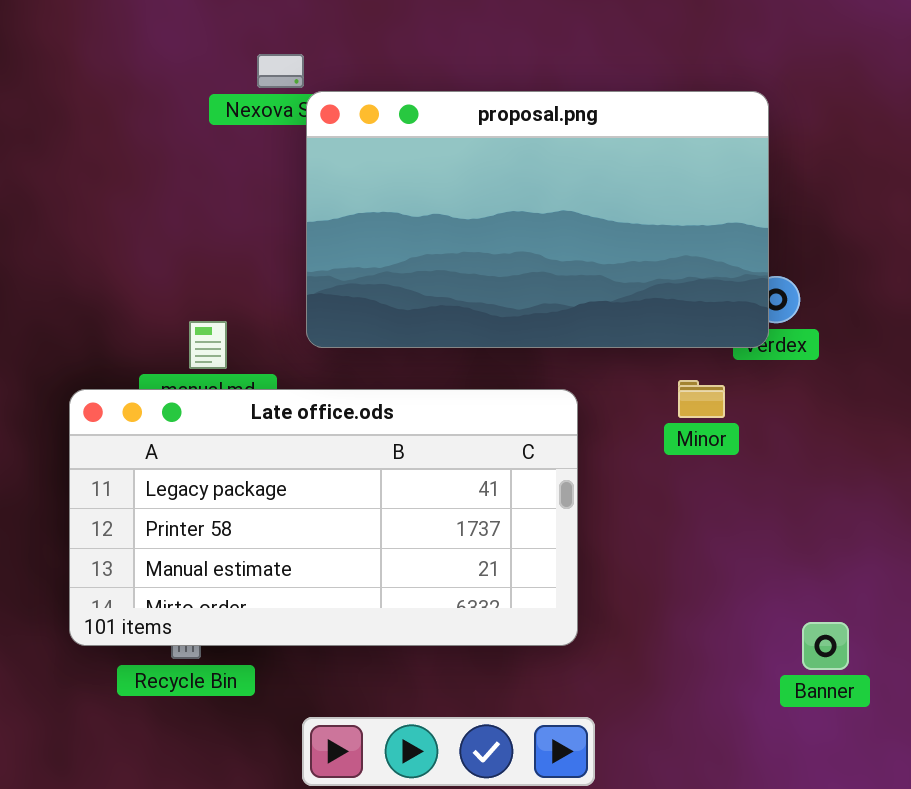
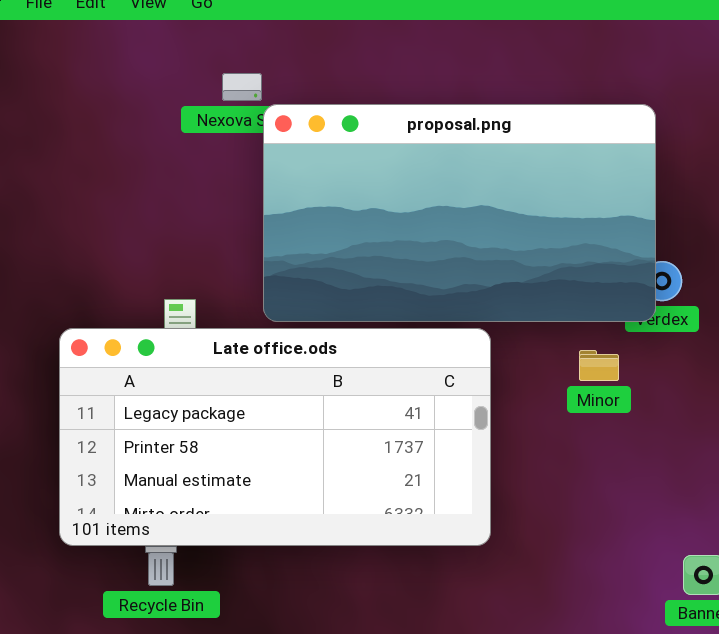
Late office.ods: [69,389,578,646] -> [59,328,491,546], moved

